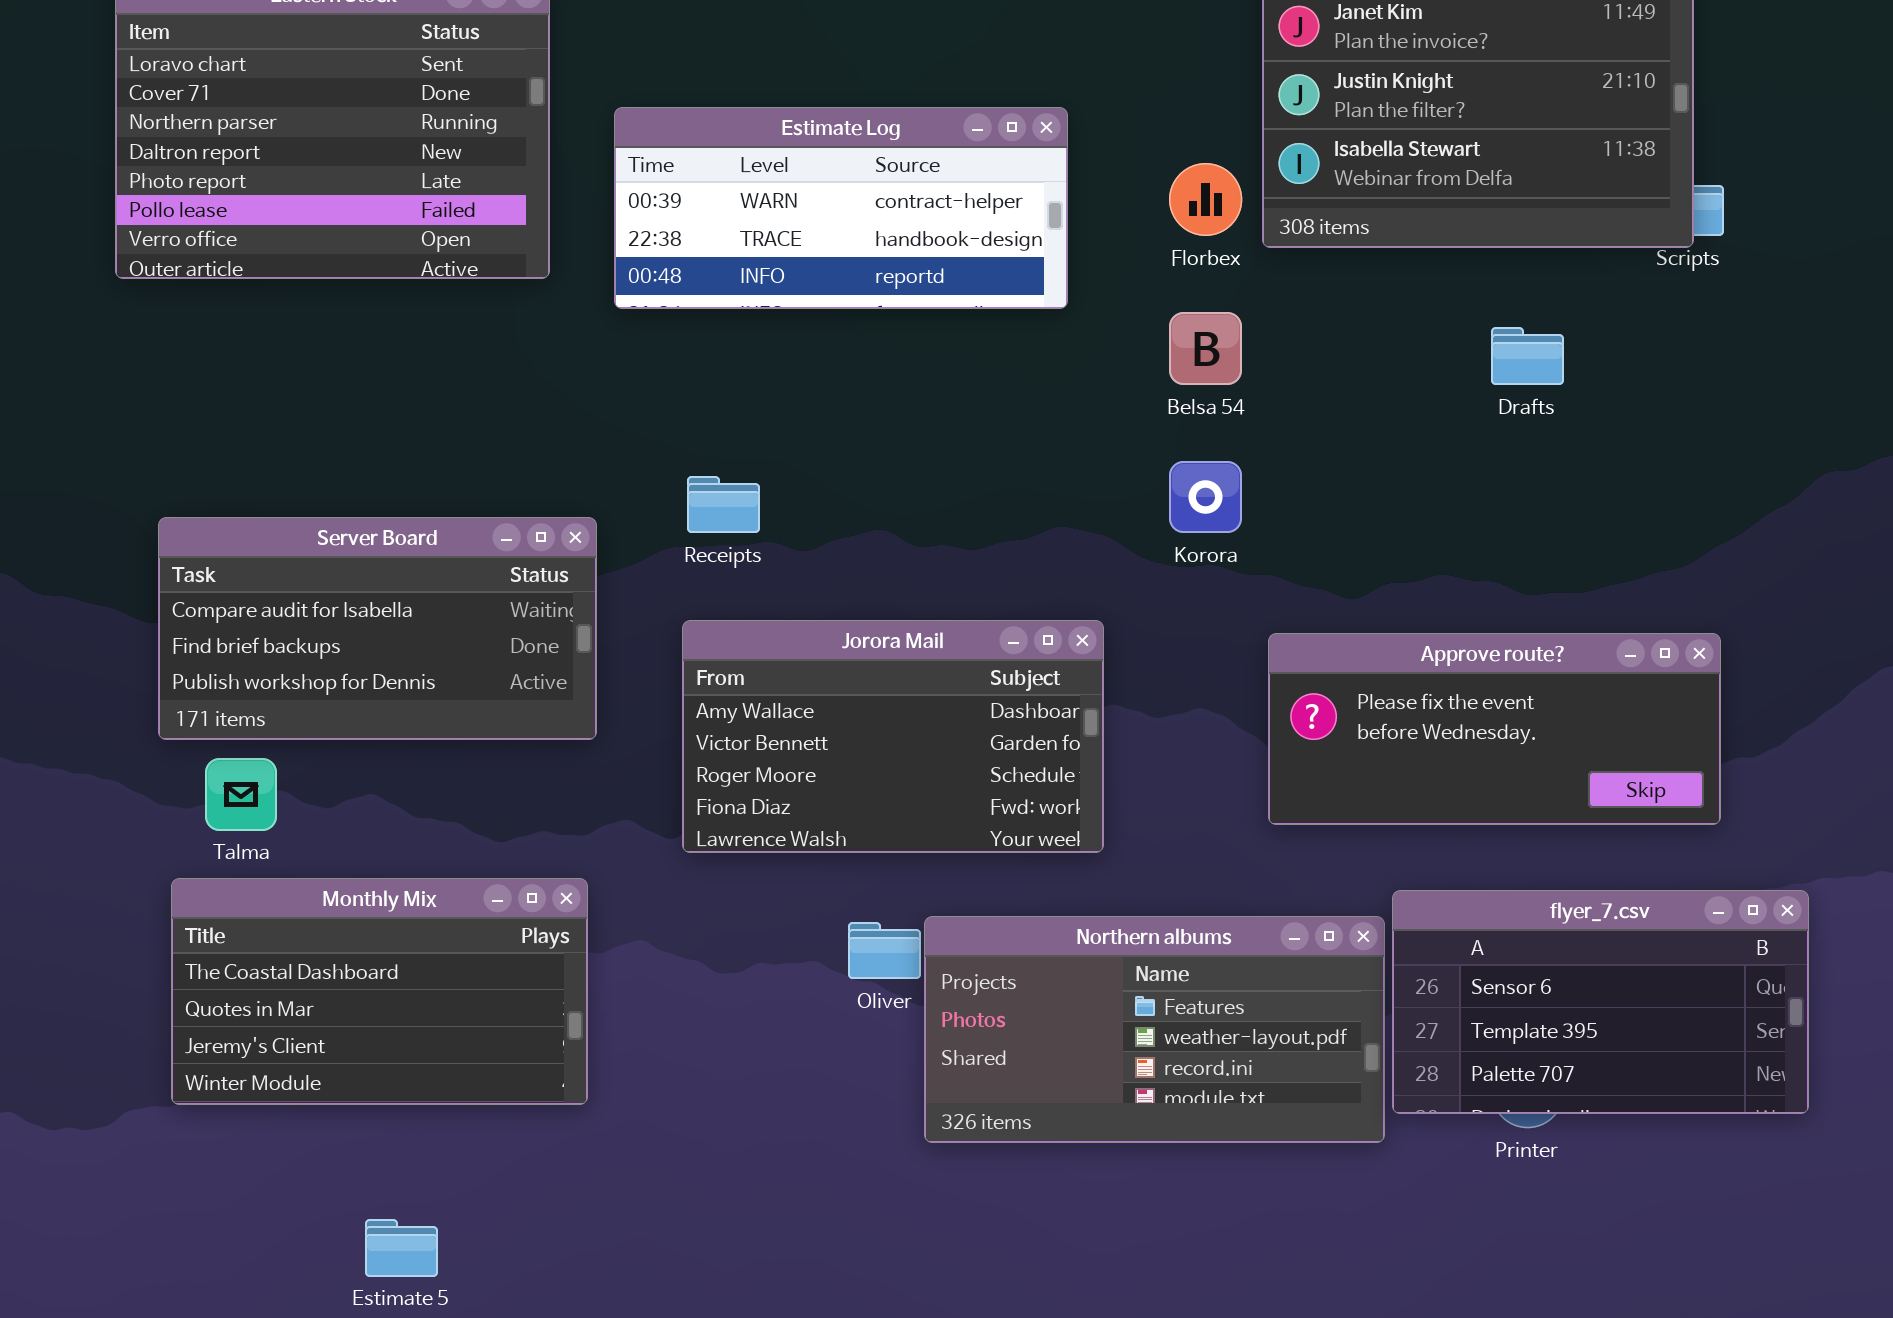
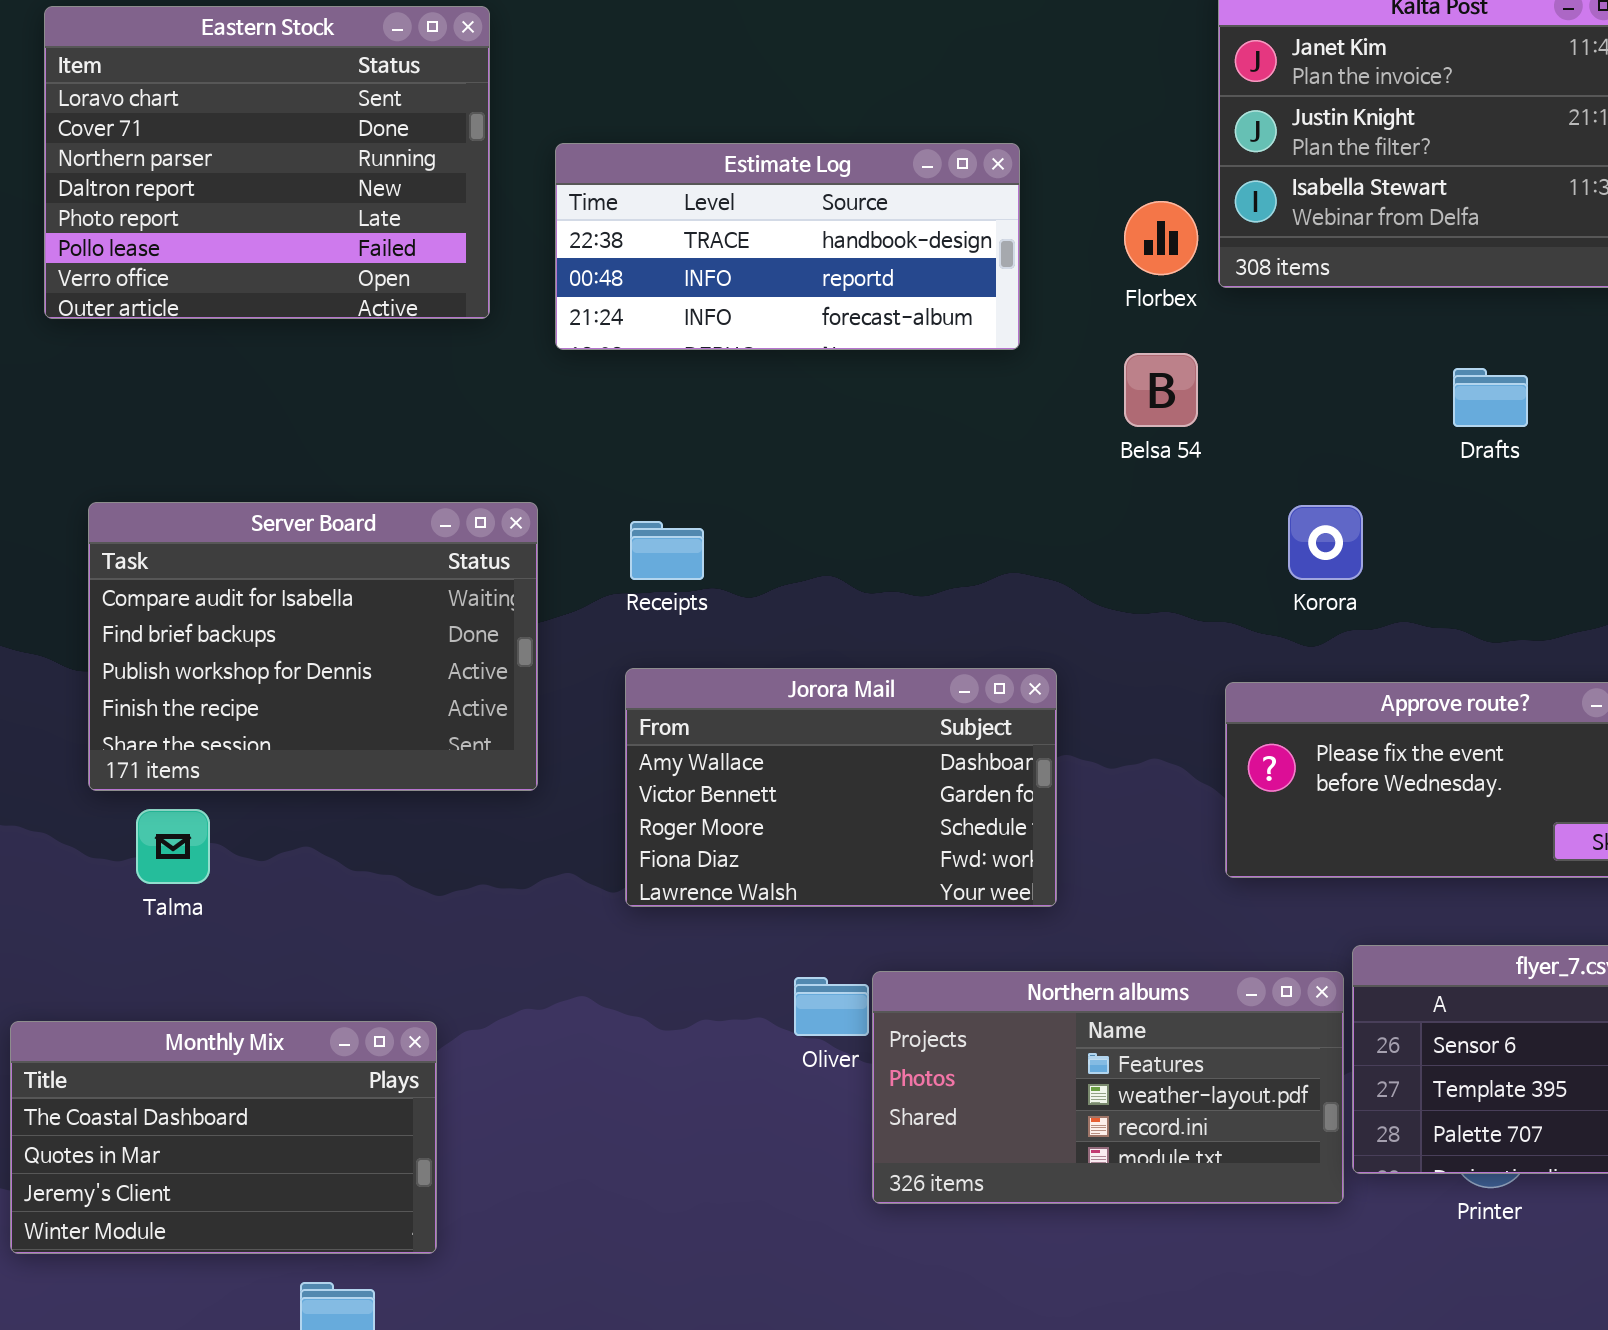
Estimate Log: [614,107,1068,309] -> [555,143,1020,350], scrolled down 1 row
Korora: [1169,461,1242,533] -> [1288,505,1363,580], moved
Server Board: [158,517,597,740] -> [88,502,538,791], resized
Monthly Mix: [171,878,588,1105] -> [10,1021,437,1254], moved

